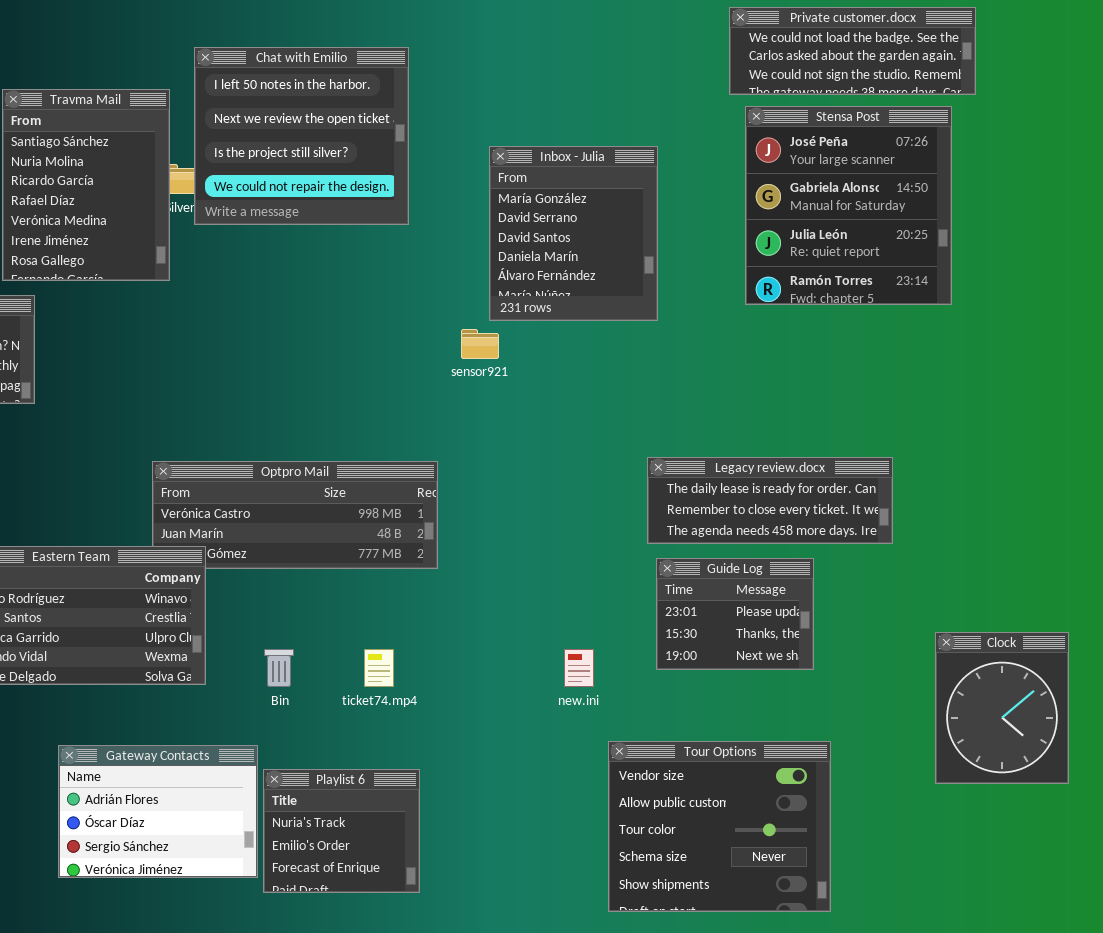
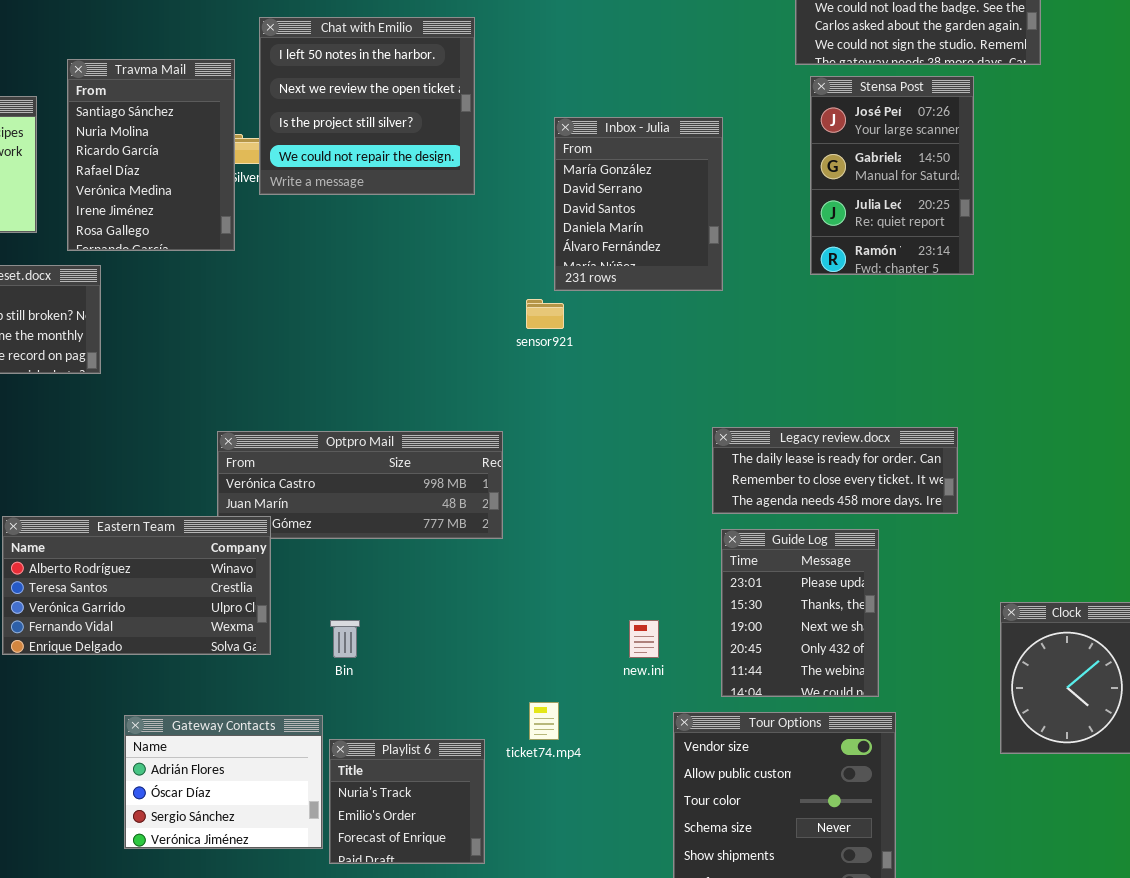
Stensa Post: [745,106,952,305] -> [810,76,974,275], resized
Guide Log: [656,558,814,670] -> [721,529,879,697], resized
ticket74.mp4: [364,649,394,687] -> [529,702,559,740], moved

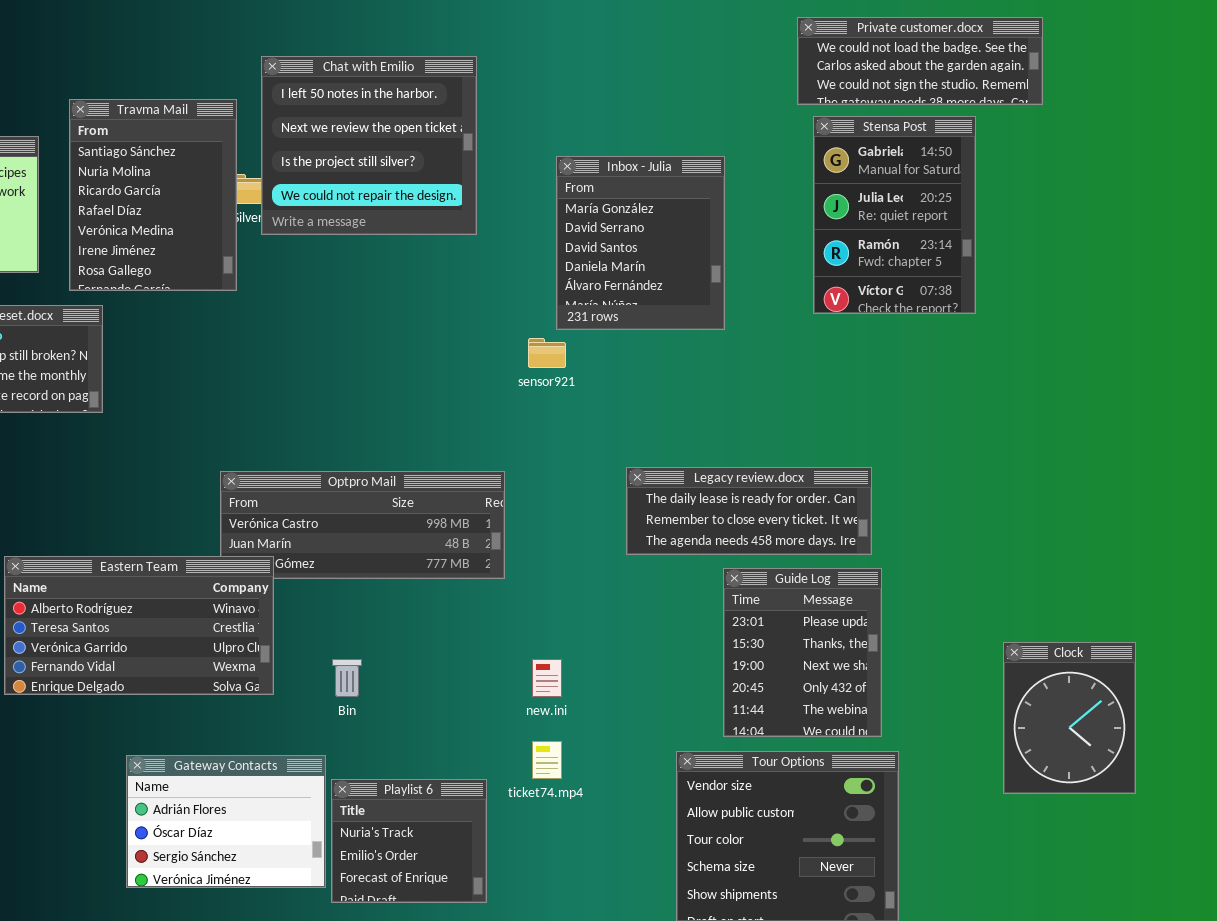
Stensa Post: [810,76,974,275] -> [813,116,976,314], scrolled down 1 row
Legacy review.docx: [712,427,958,514] -> [626,467,872,555], moved
new.ini: [629,620,659,658] -> [532,659,562,697], moved

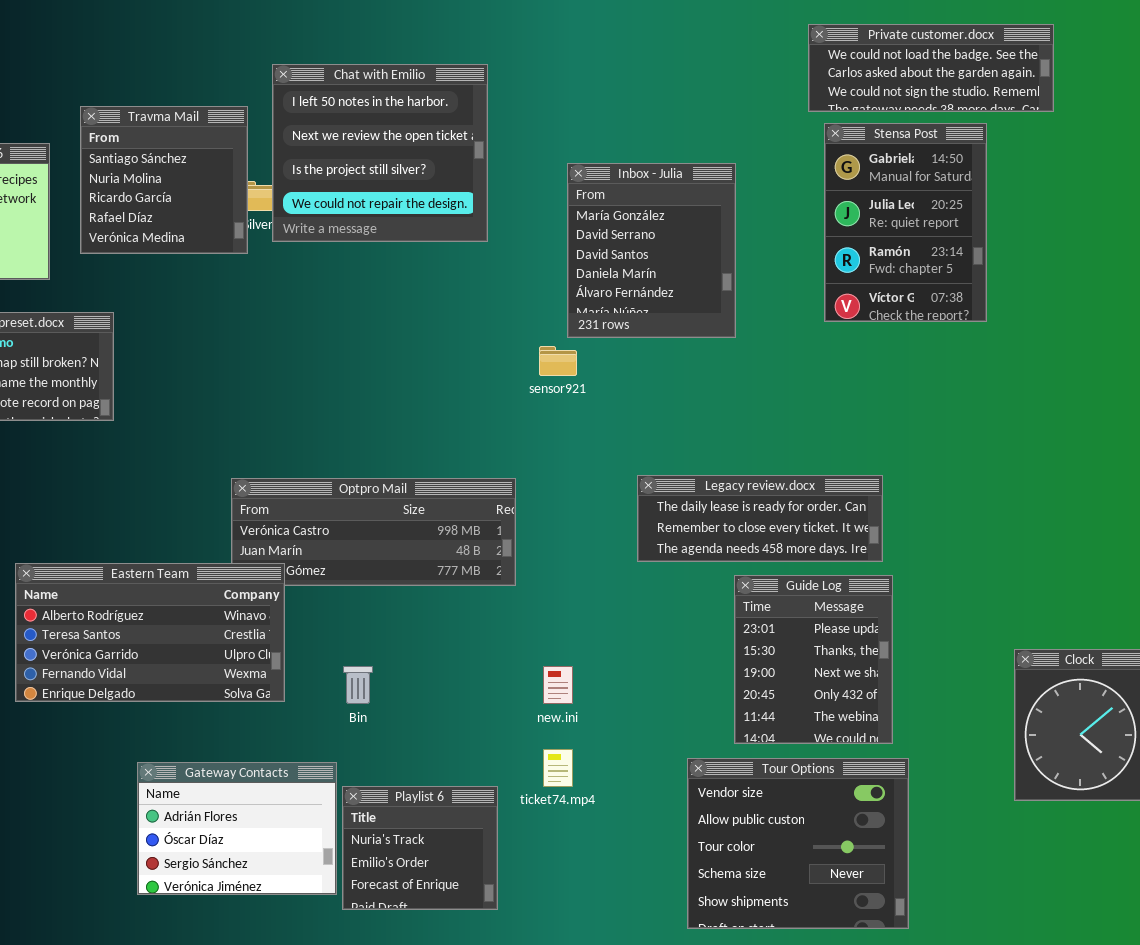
Travma Mail: [69,99,237,291] -> [80,106,248,254], resized

